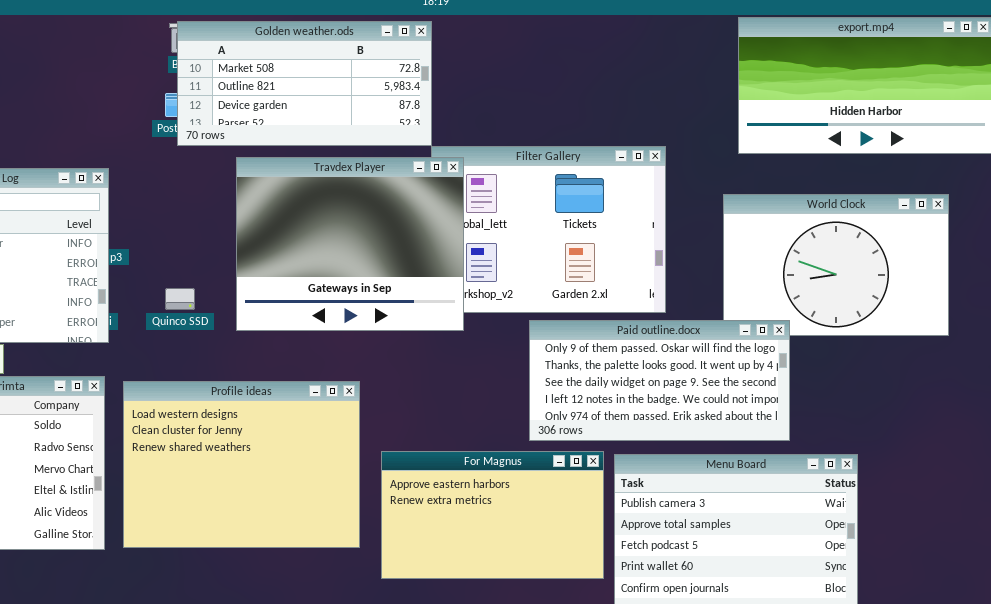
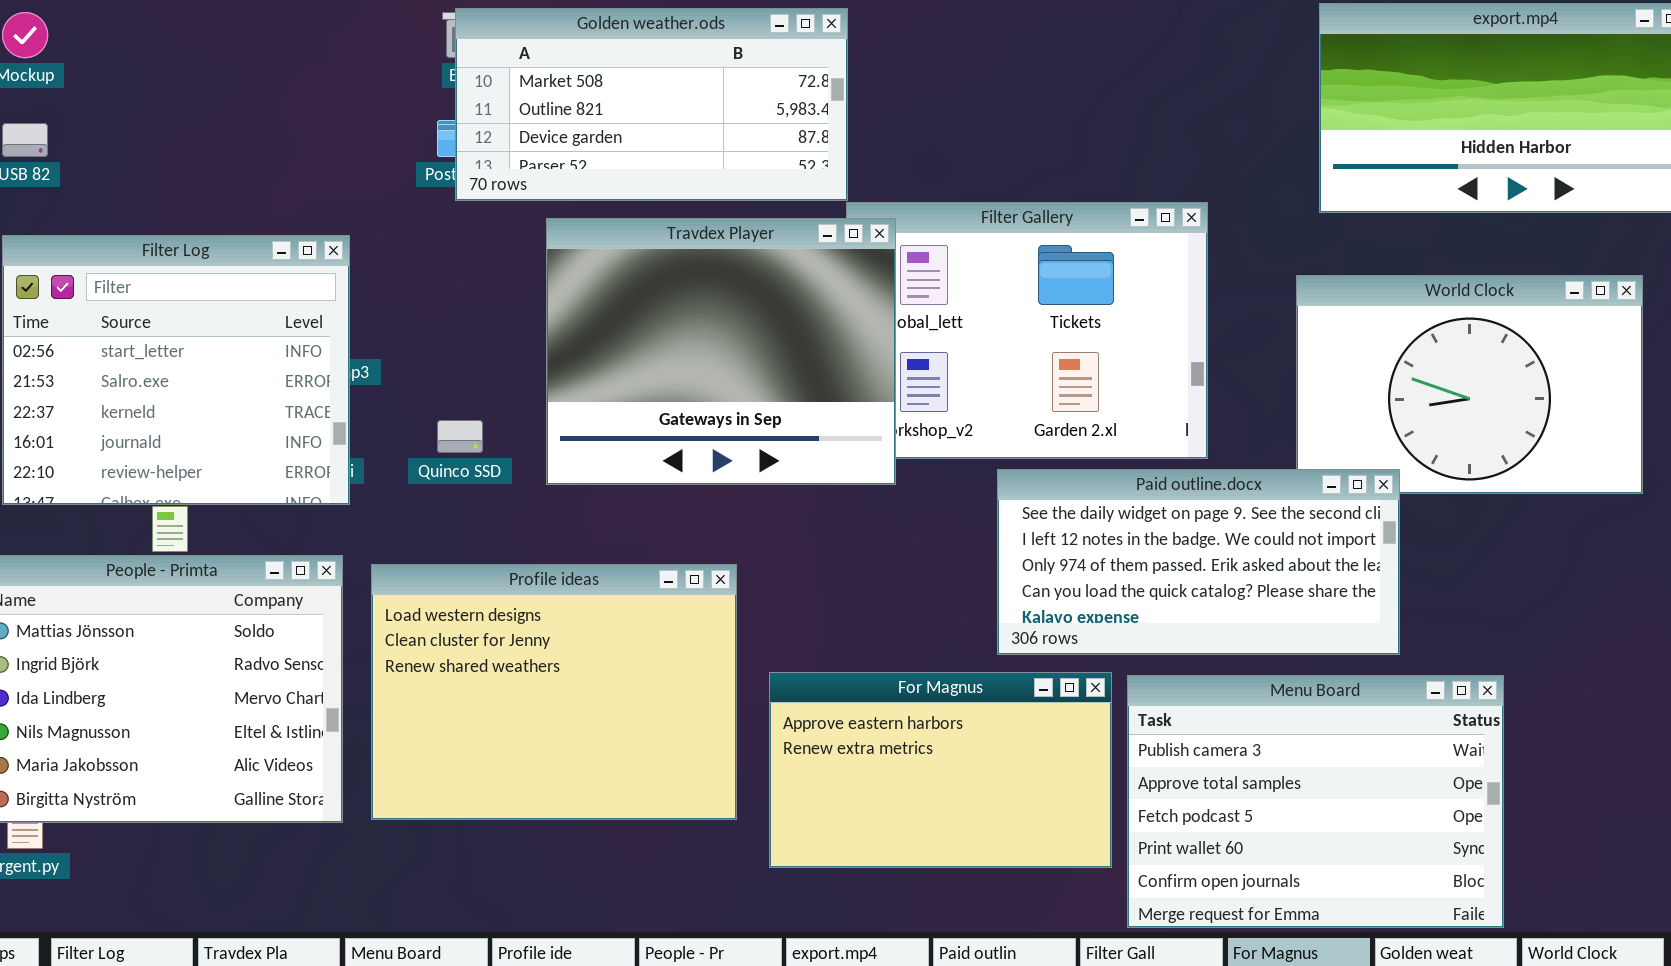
Paid outline.docx: [529,320,790,441] -> [997,469,1400,655], scrolled down 2 rows

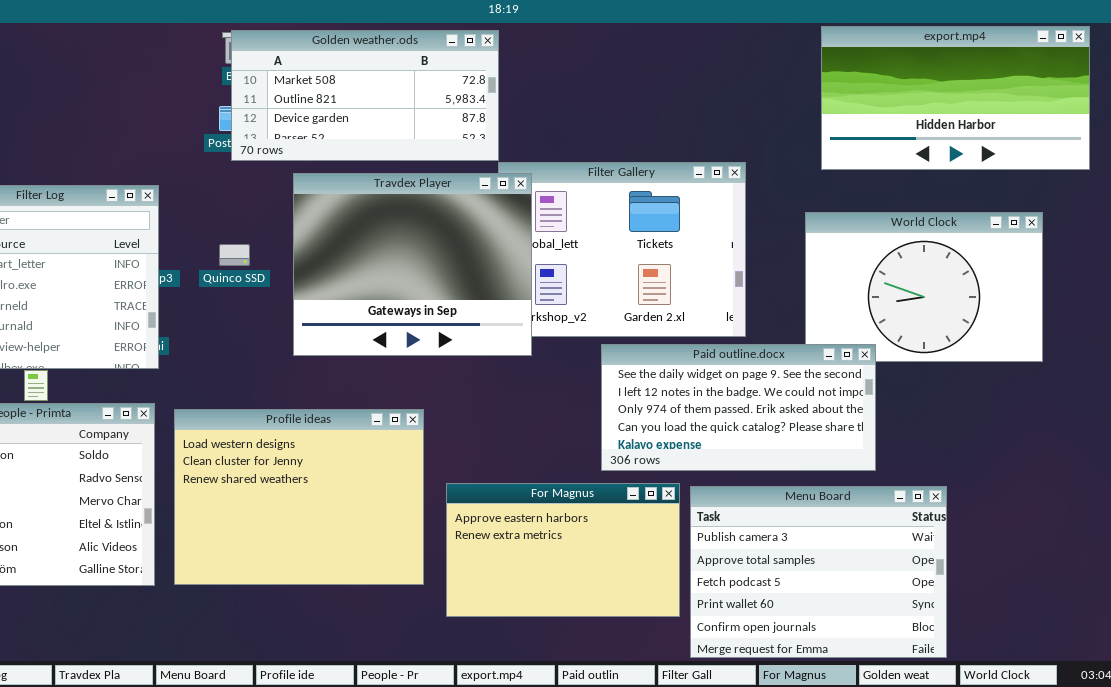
Quinco SSD: [437,420,483,453] -> [219,244,250,266], moved

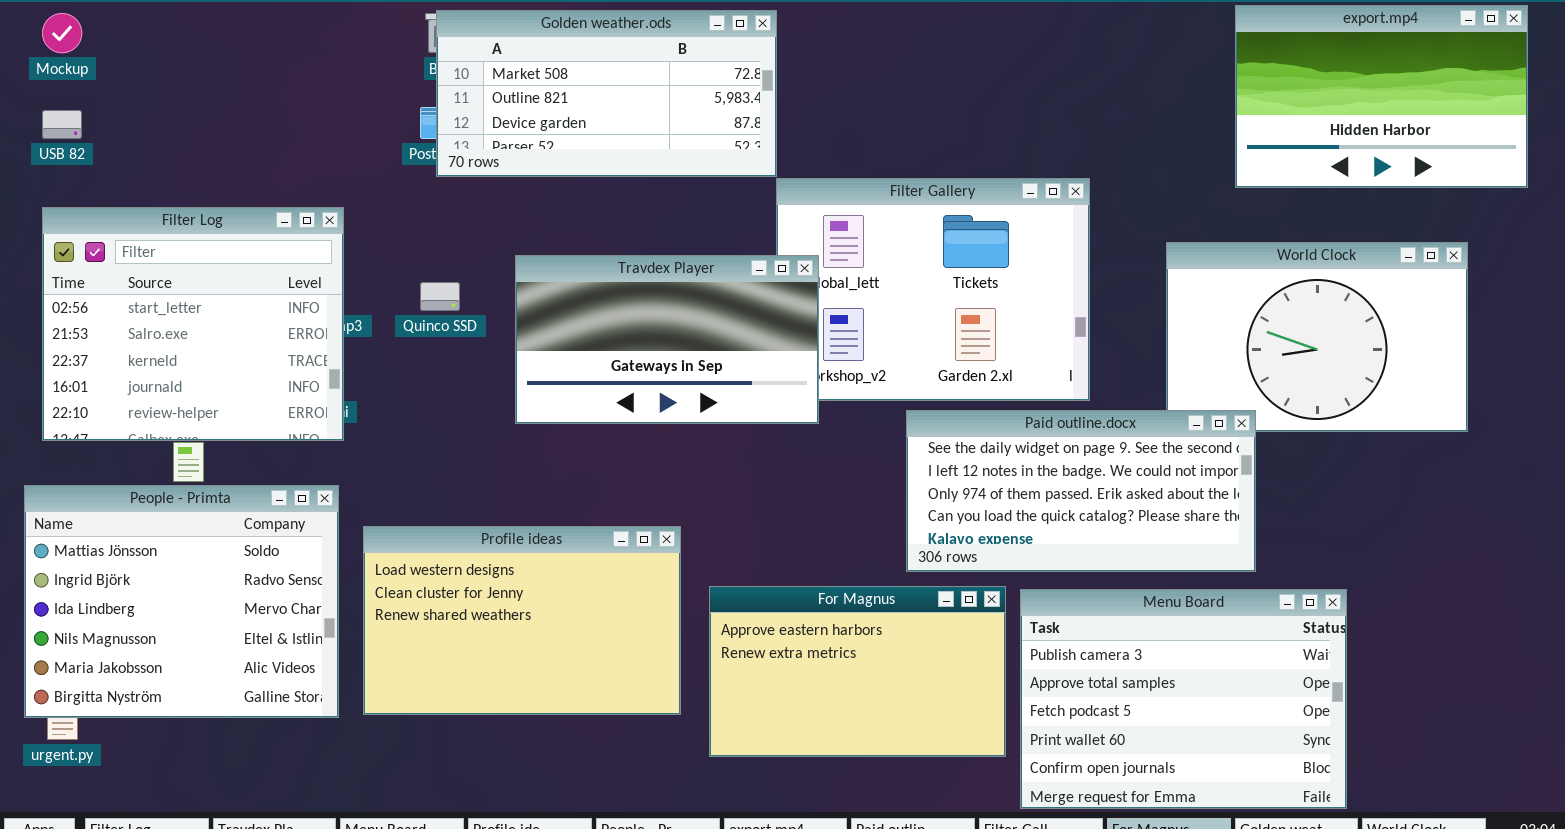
export.mp4: [821,26,1090,170] -> [1235,5,1528,188], resized
Travdex Player: [293,173,532,356] -> [515,255,819,424], resized
Profile ideas: [174,409,424,585] -> [363,526,681,715], resized

